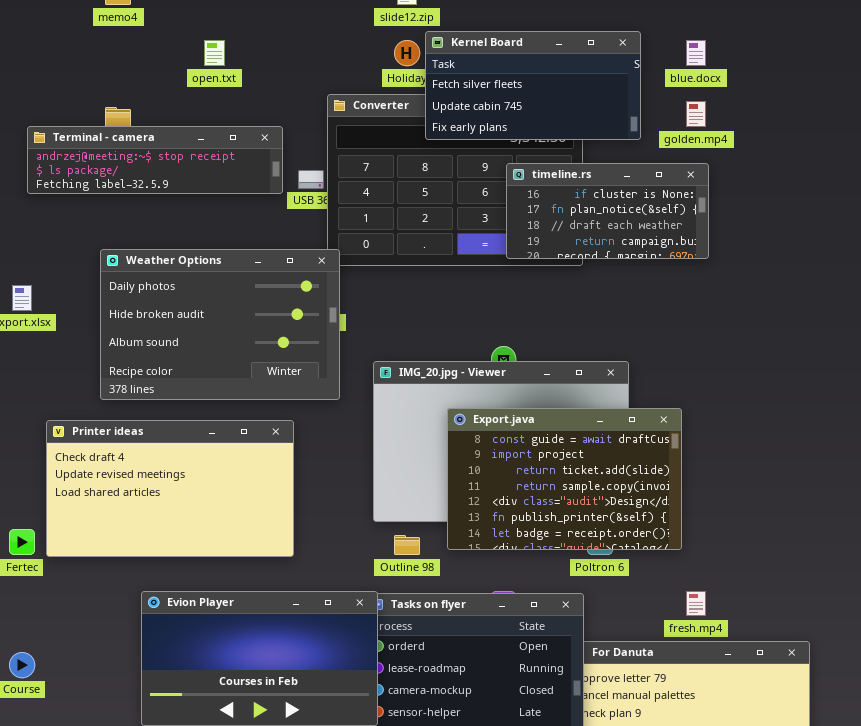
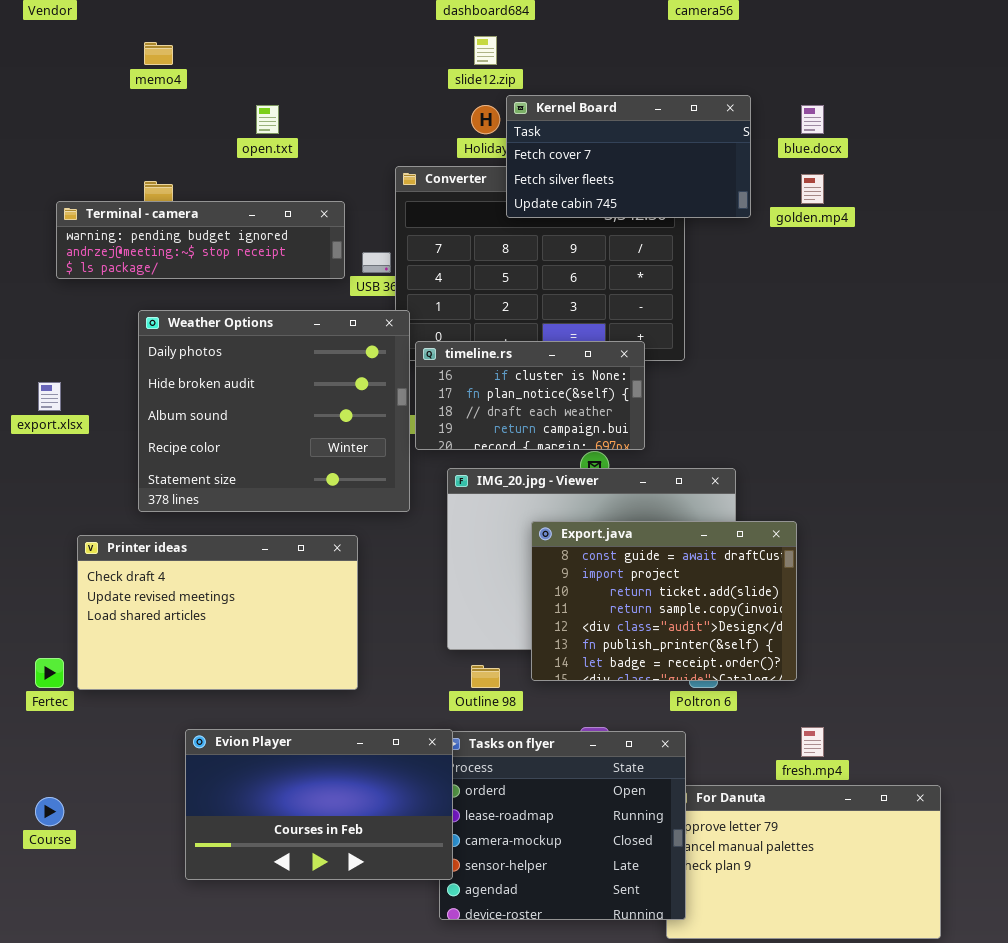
Kernel Board: [425,31,641,140] -> [506,95,751,218], scrolled up 1 row
Terminal - camera: [27,126,283,194] -> [56,201,345,279], scrolled up 1 row
timeline.rs: [506,163,709,259] -> [415,341,645,450], moved
Weather Options: [100,249,340,400] -> [138,310,410,512], resized

